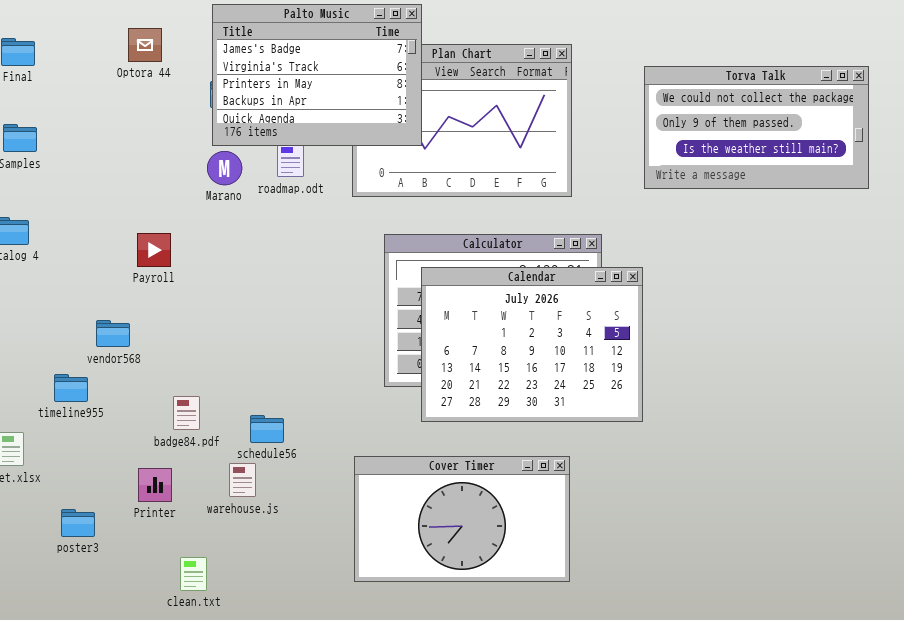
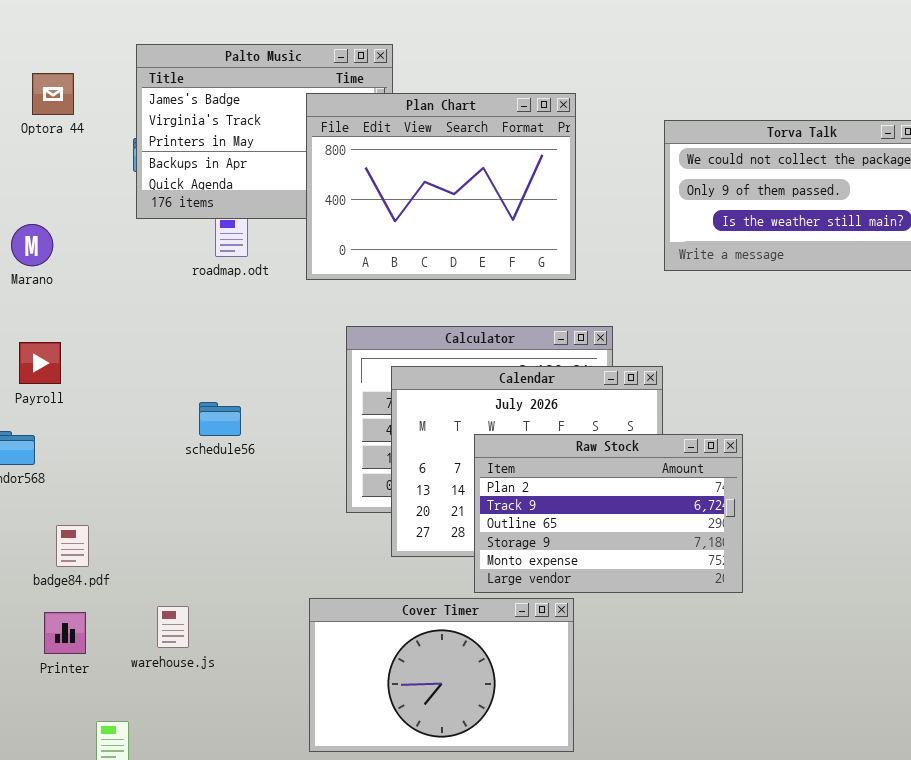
Plan Chart: [352,44,572,197] -> [306,93,576,280], raised
Marano: [207,151,242,185] -> [11,224,53,266], moved
Payroll: [137,233,171,267] -> [19,342,61,384], moved
Raw Stock: none -> [474,434,743,593], opened
badge84.pdf: [173,396,200,430] -> [56,525,89,567], moved
schedule56: [250,415,284,443] -> [199,402,241,436], moved

